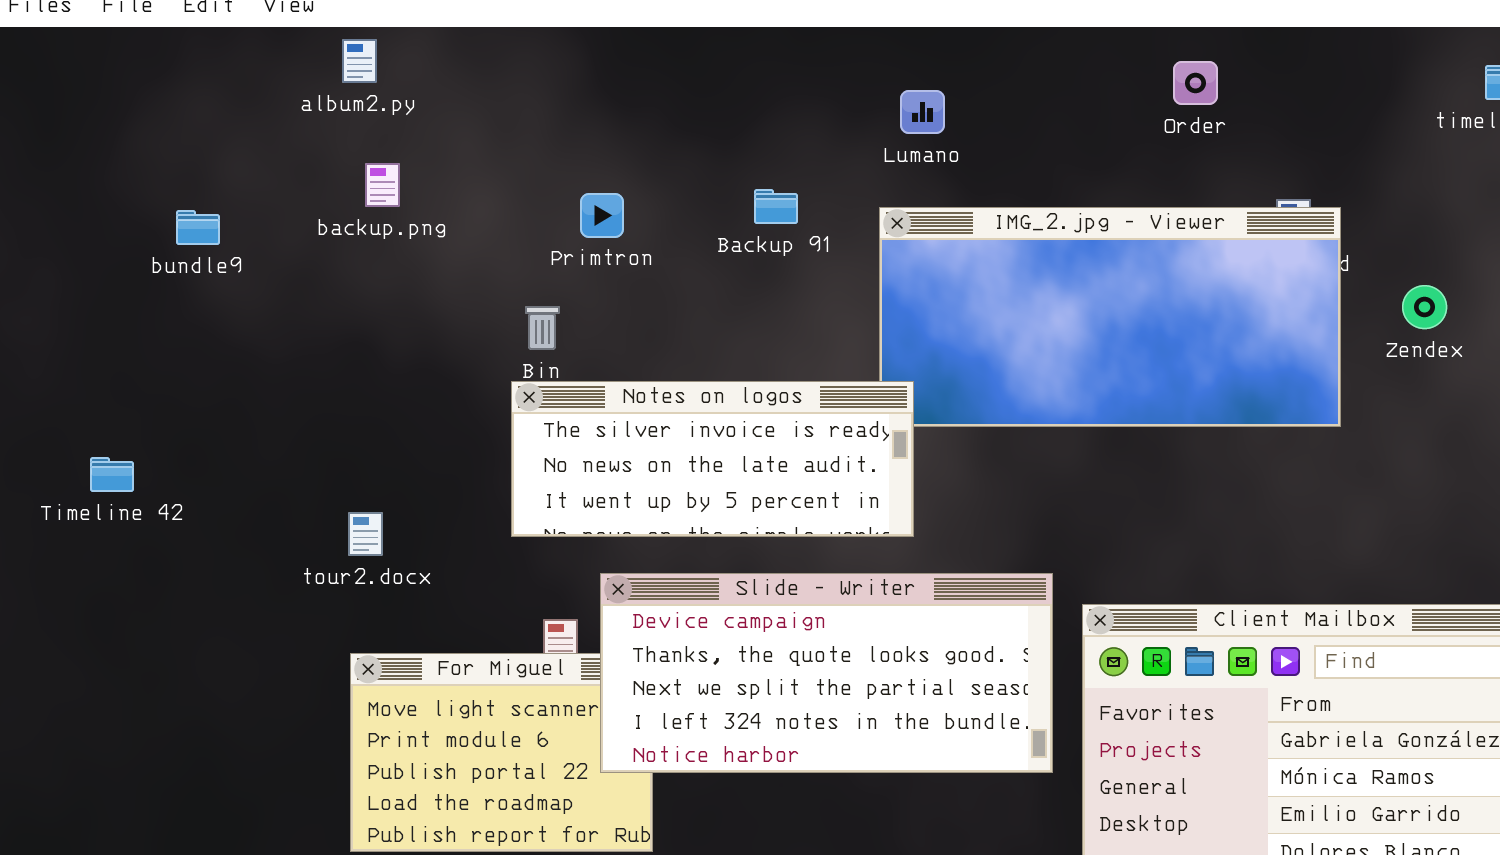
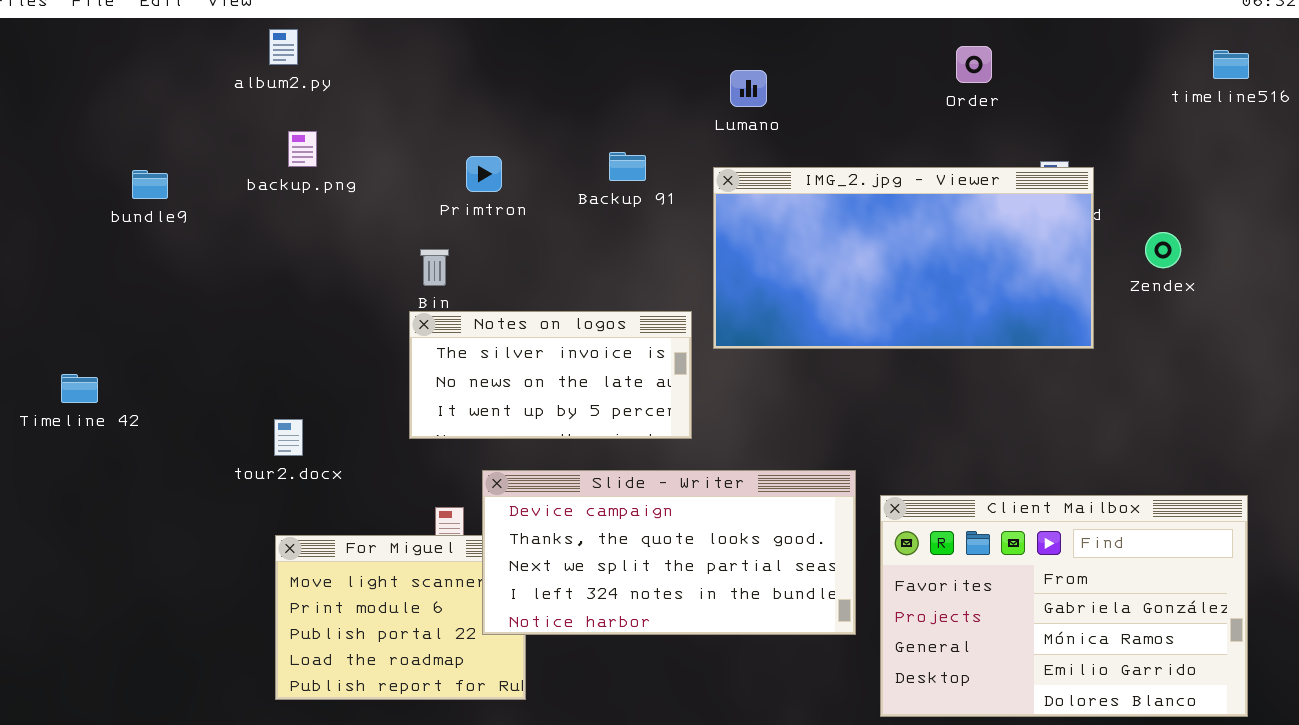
Notes on logos: [511,381,914,537] -> [409,311,692,439], resized

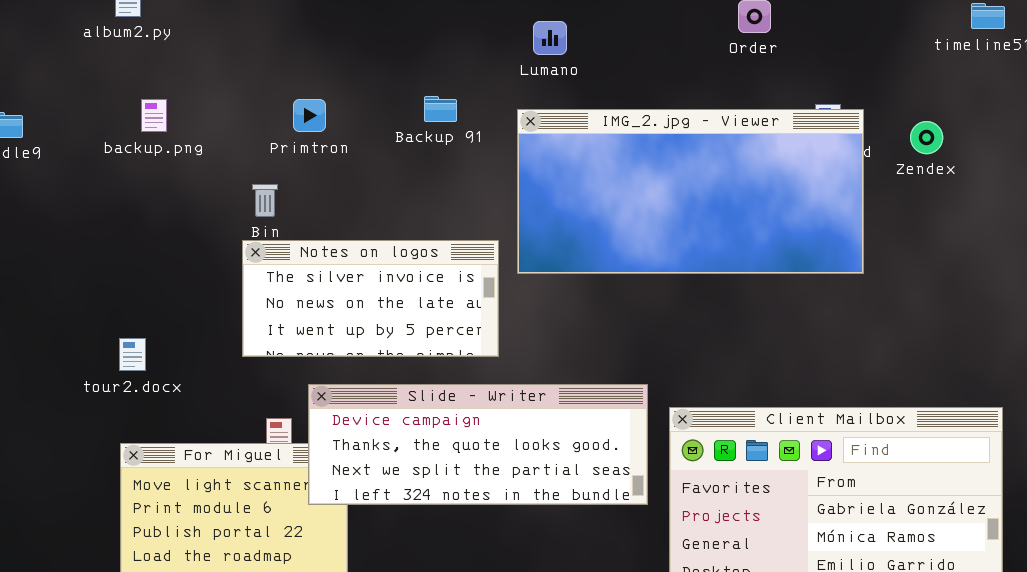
backup.png: [288,131,317,167] -> [141,99,167,132], moved
Zendex: [1145,232,1181,268] -> [910,121,943,154], moved
Slide - Writer: [482,470,856,635] -> [308,384,648,505], resized

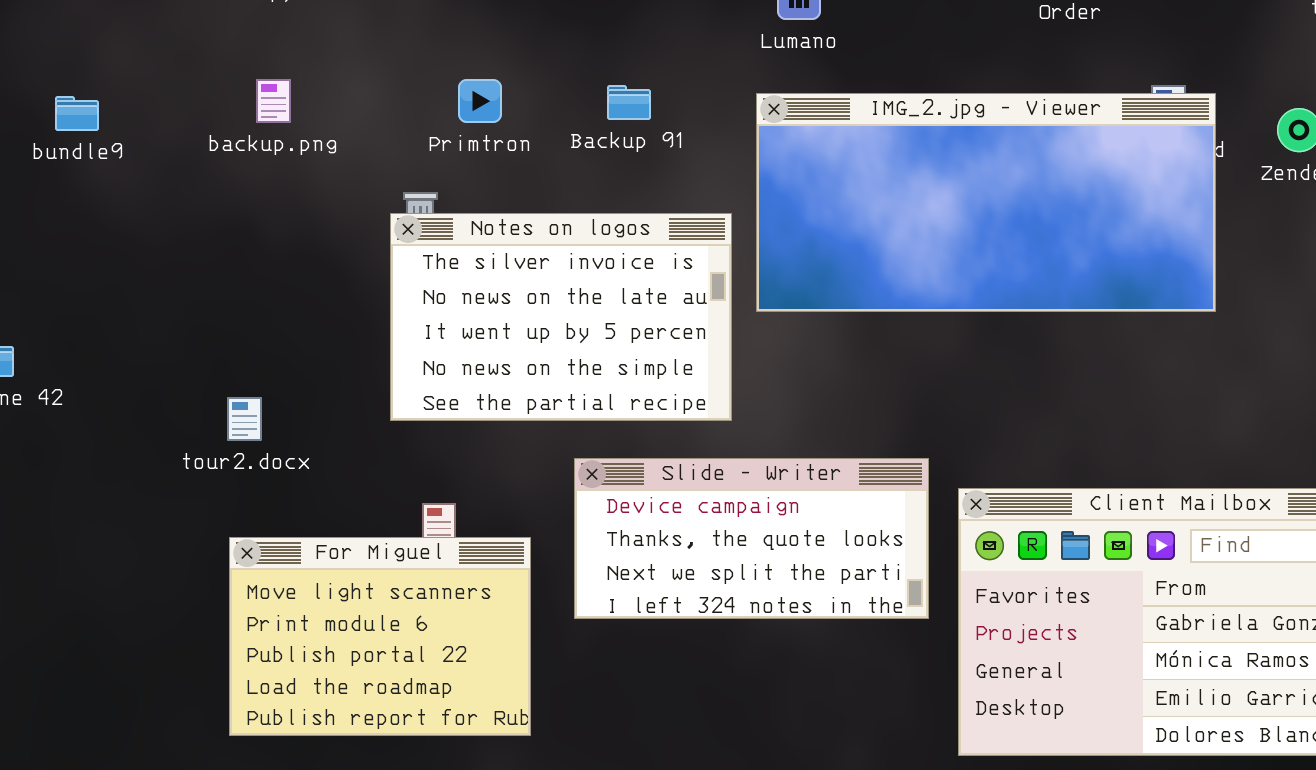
Backup 91: [424,96,457,122] -> [607,85,651,120], moved
Notes on logos: [242,240,499,357] -> [390,213,732,421], resized
Slide - Writer: [308,384,648,505] -> [574,458,929,619], resized

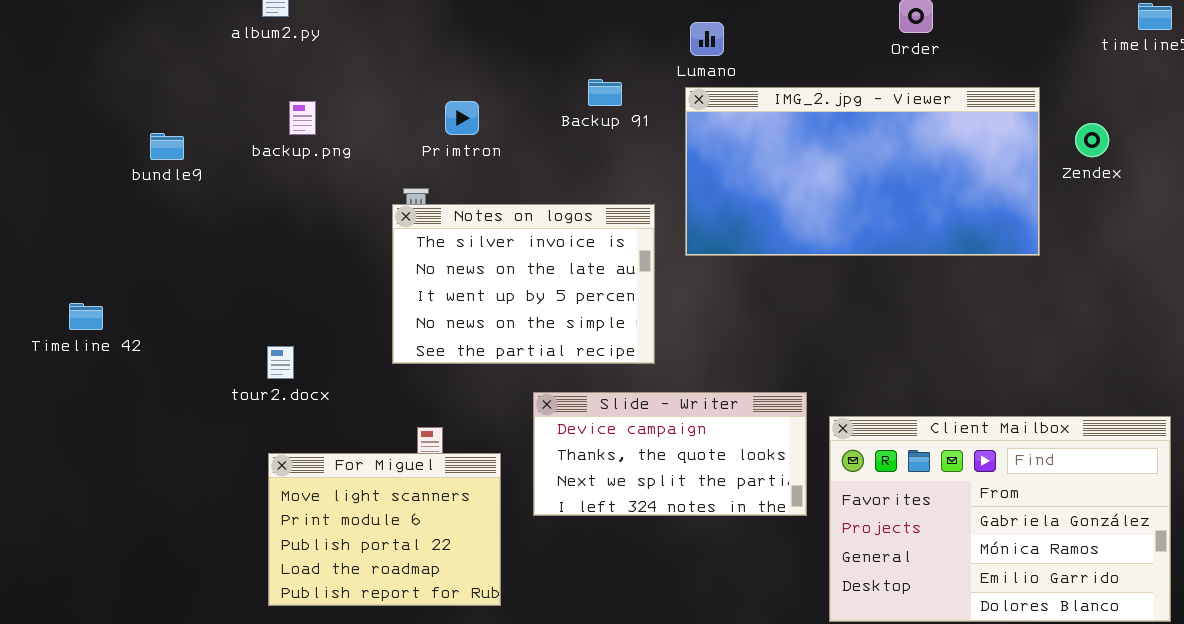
Backup 91: [607,85,651,120] -> [588,79,622,106], moved
IMG_2.jpg - Viewer: [756,93,1216,312] -> [685,87,1040,256], moved
bundle9: [55,96,99,131] -> [150,133,184,160], moved

